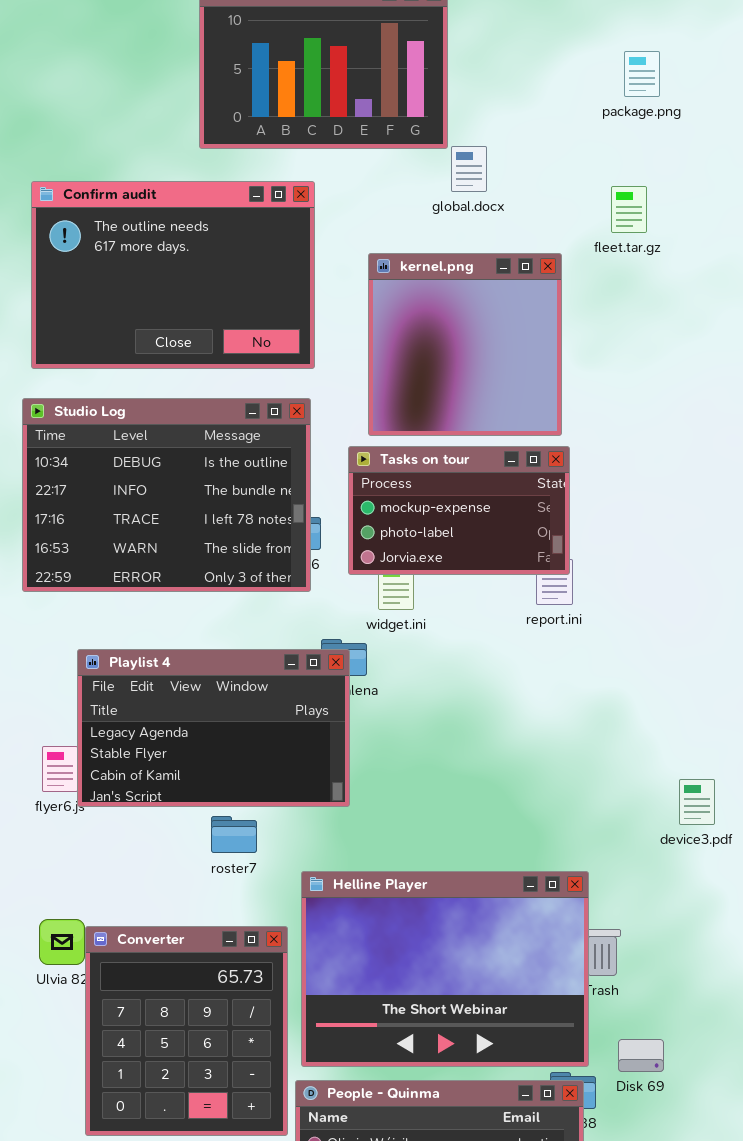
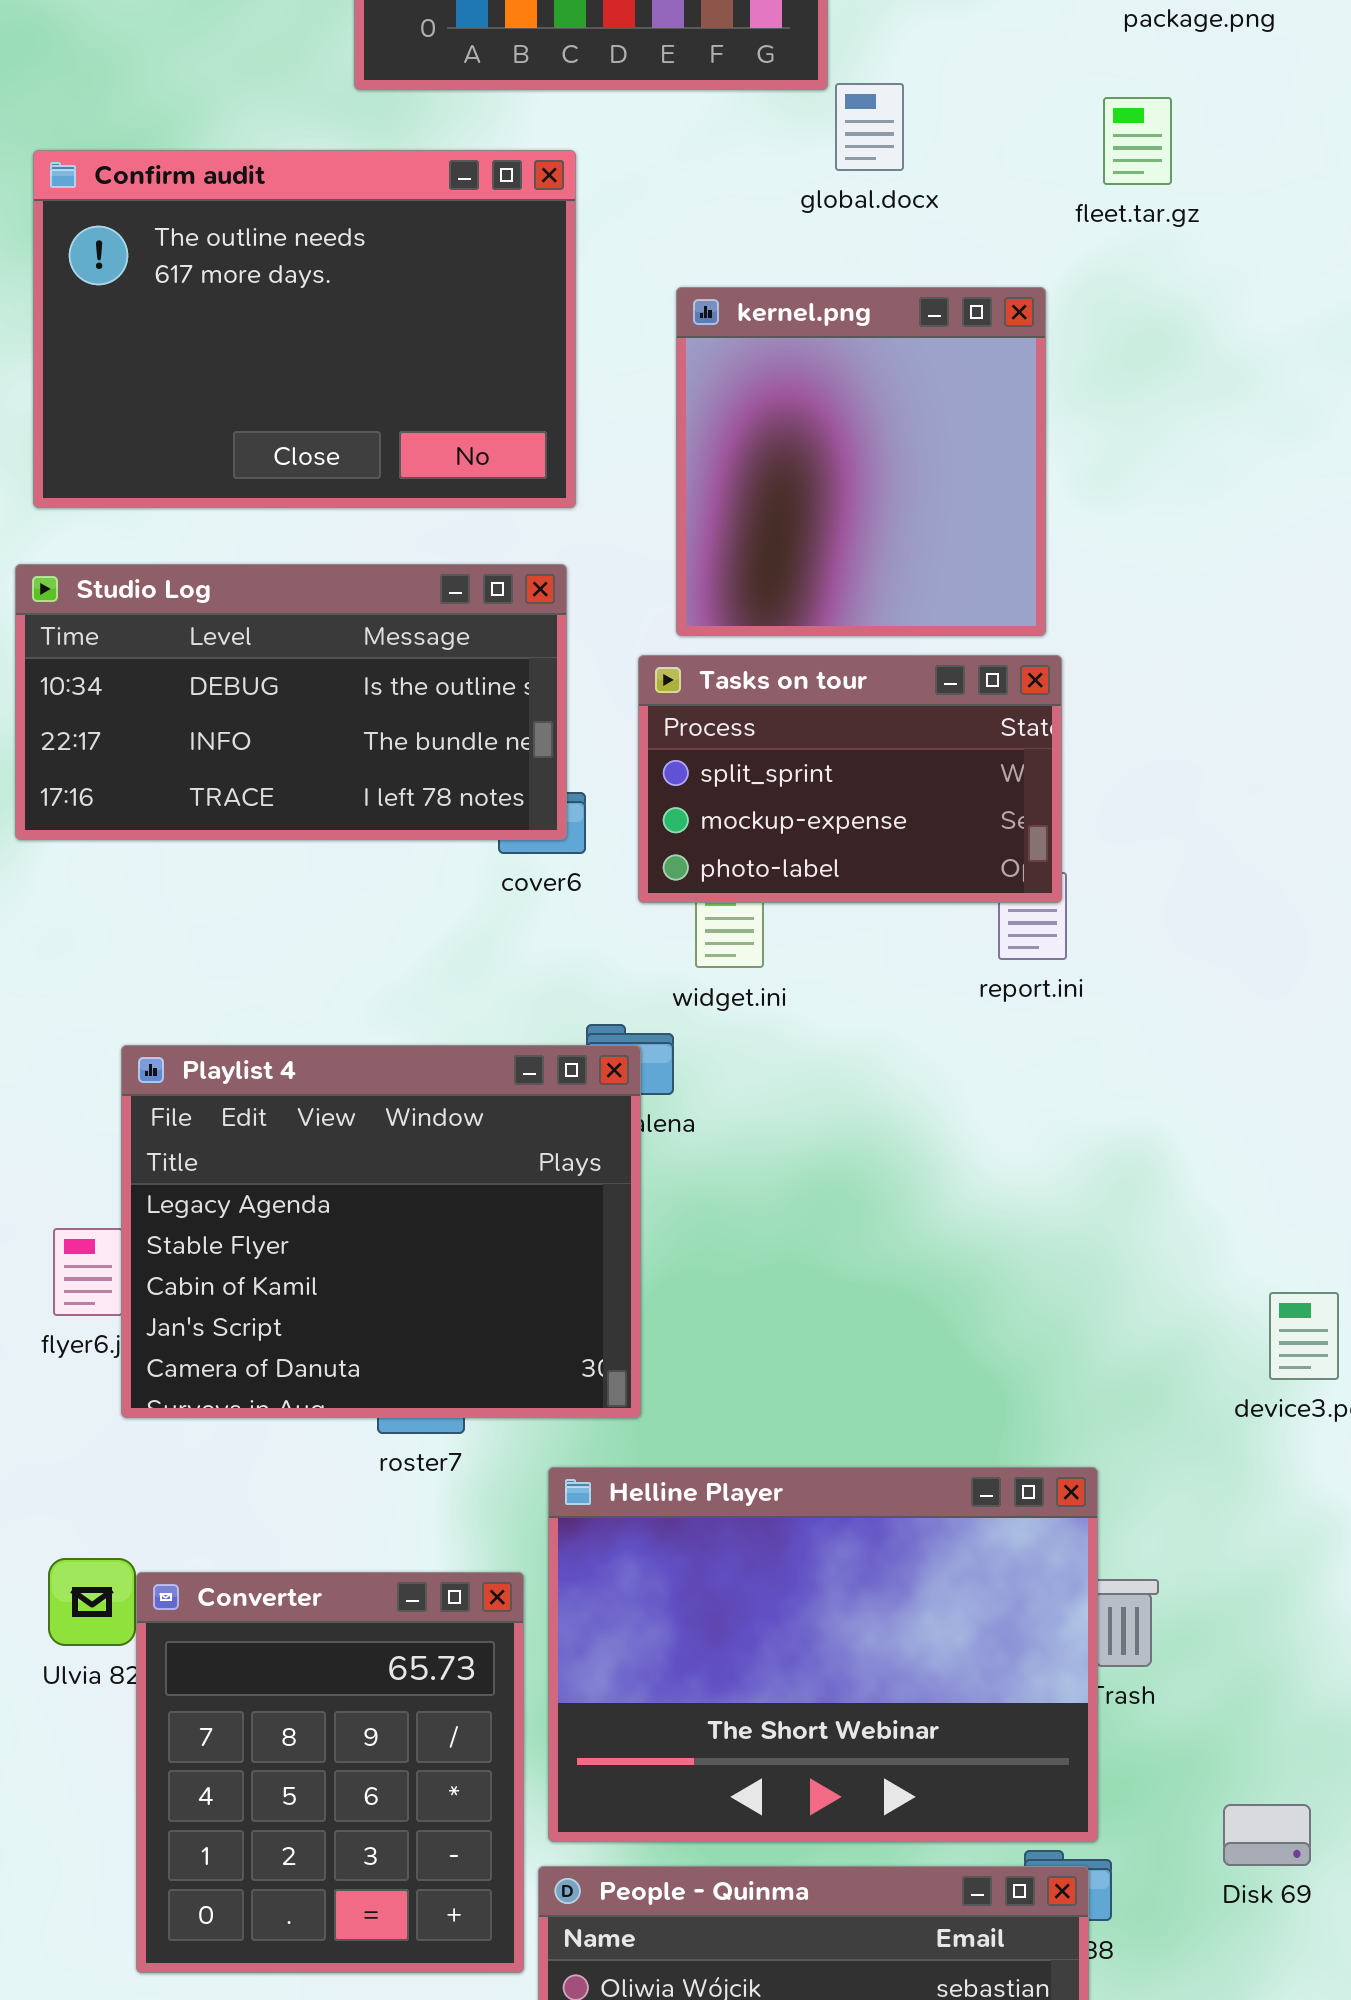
fleet.tar.gz: [611,186,647,233] -> [1103,97,1172,185], moved
Studio Log: [22,398,311,592] -> [15,564,567,840], resized
Tasks on tour: [348,446,570,575] -> [638,655,1062,903], scrolled up 1 row
Playlist 4: [77,649,350,807] -> [121,1045,641,1418], resized
Disk 69: [618,1039,664,1072] -> [1223,1804,1311,1866], moved

